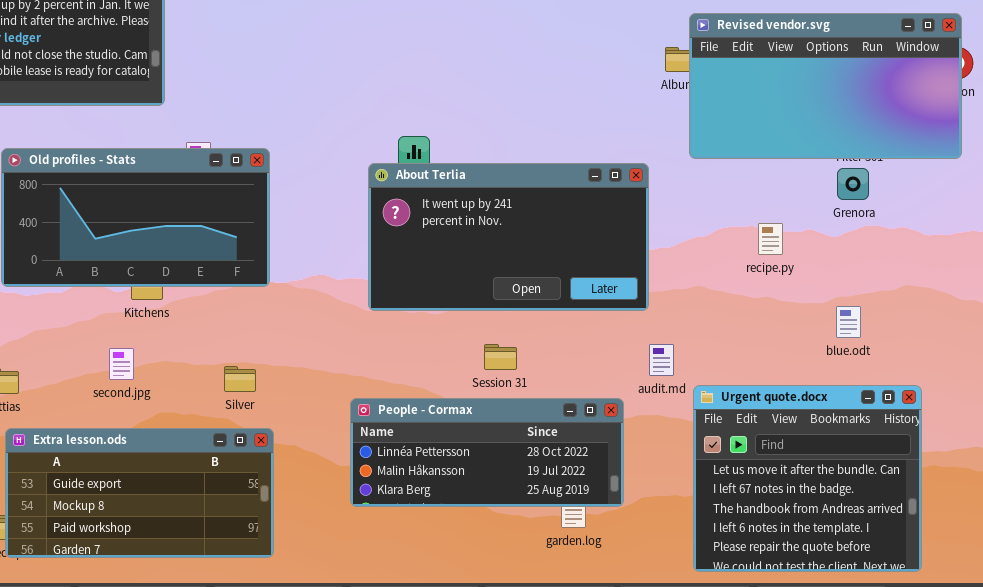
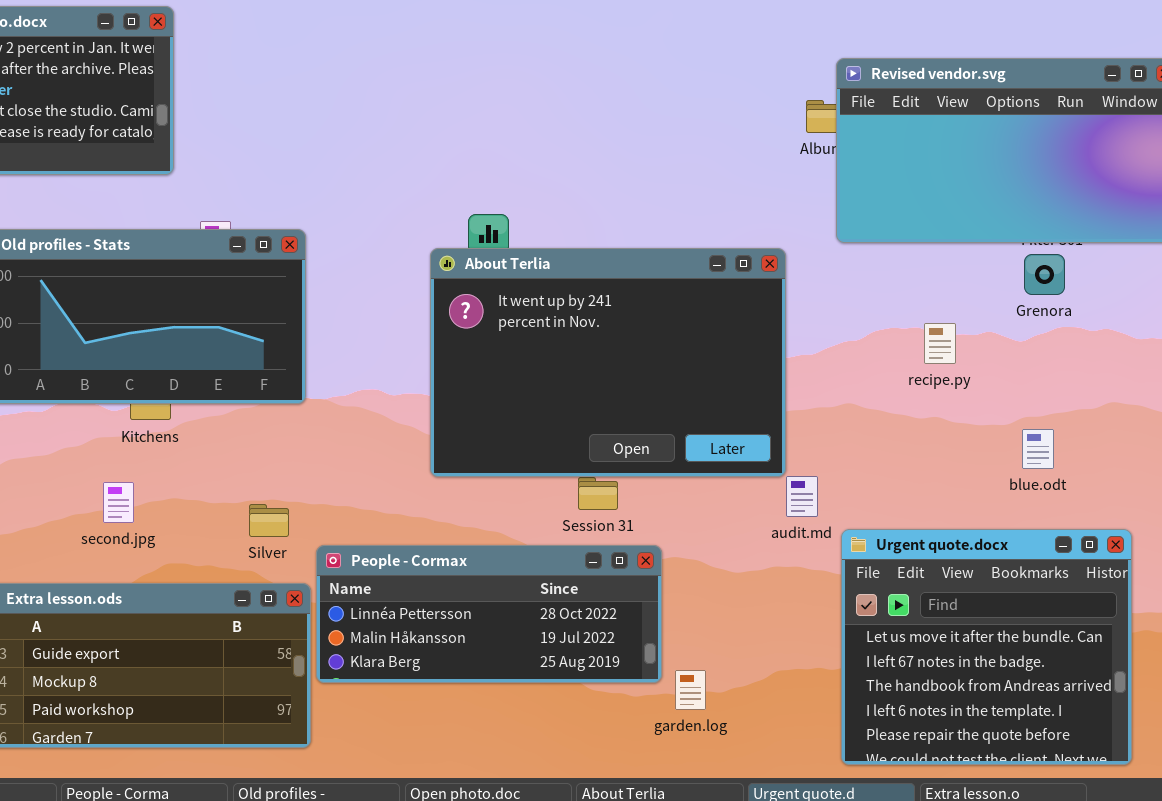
About Terlia: [368,163,649,311] -> [430,248,786,477], resized
People - Cormax: [350,398,624,507] -> [316,545,662,683], moved

